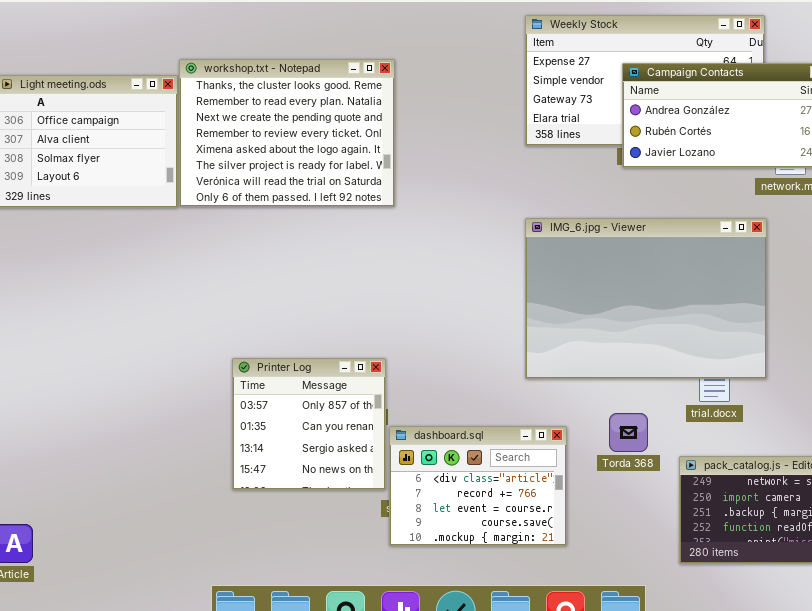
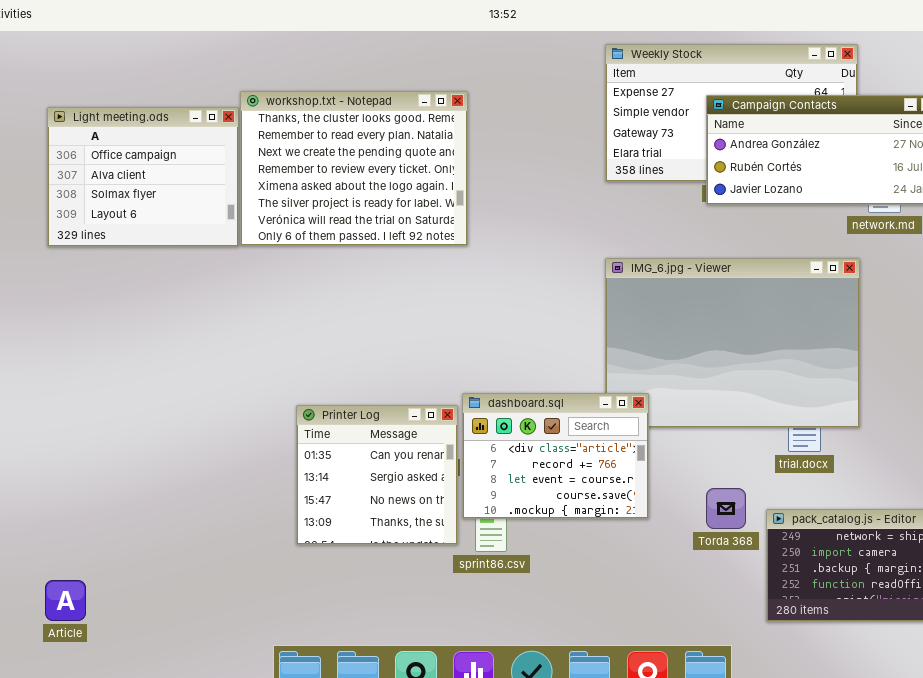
Printer Log: [232,358,386,490] -> [296,405,458,545], scrolled down 1 row
Torda 368: [609,413,648,452] -> [706,488,746,529], moved
dashboard.sql: [389,426,567,546] -> [462,393,649,519], moved

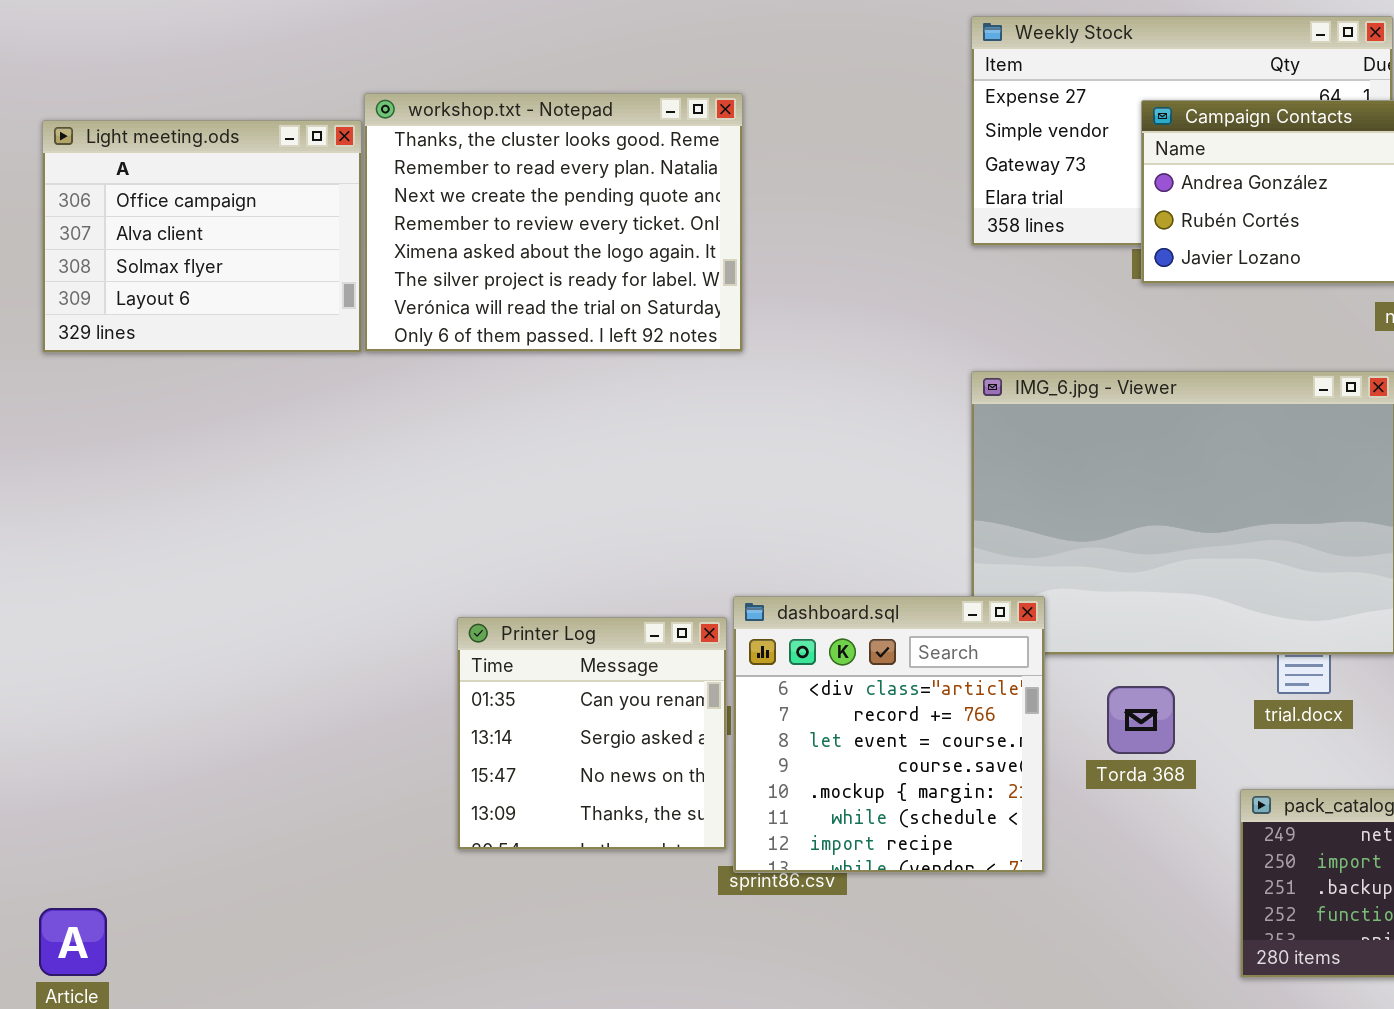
dashboard.sql: [462,393,649,519] -> [733,596,1045,873], resized
Torda 368: [706,488,746,529] -> [1107,686,1175,754], moved

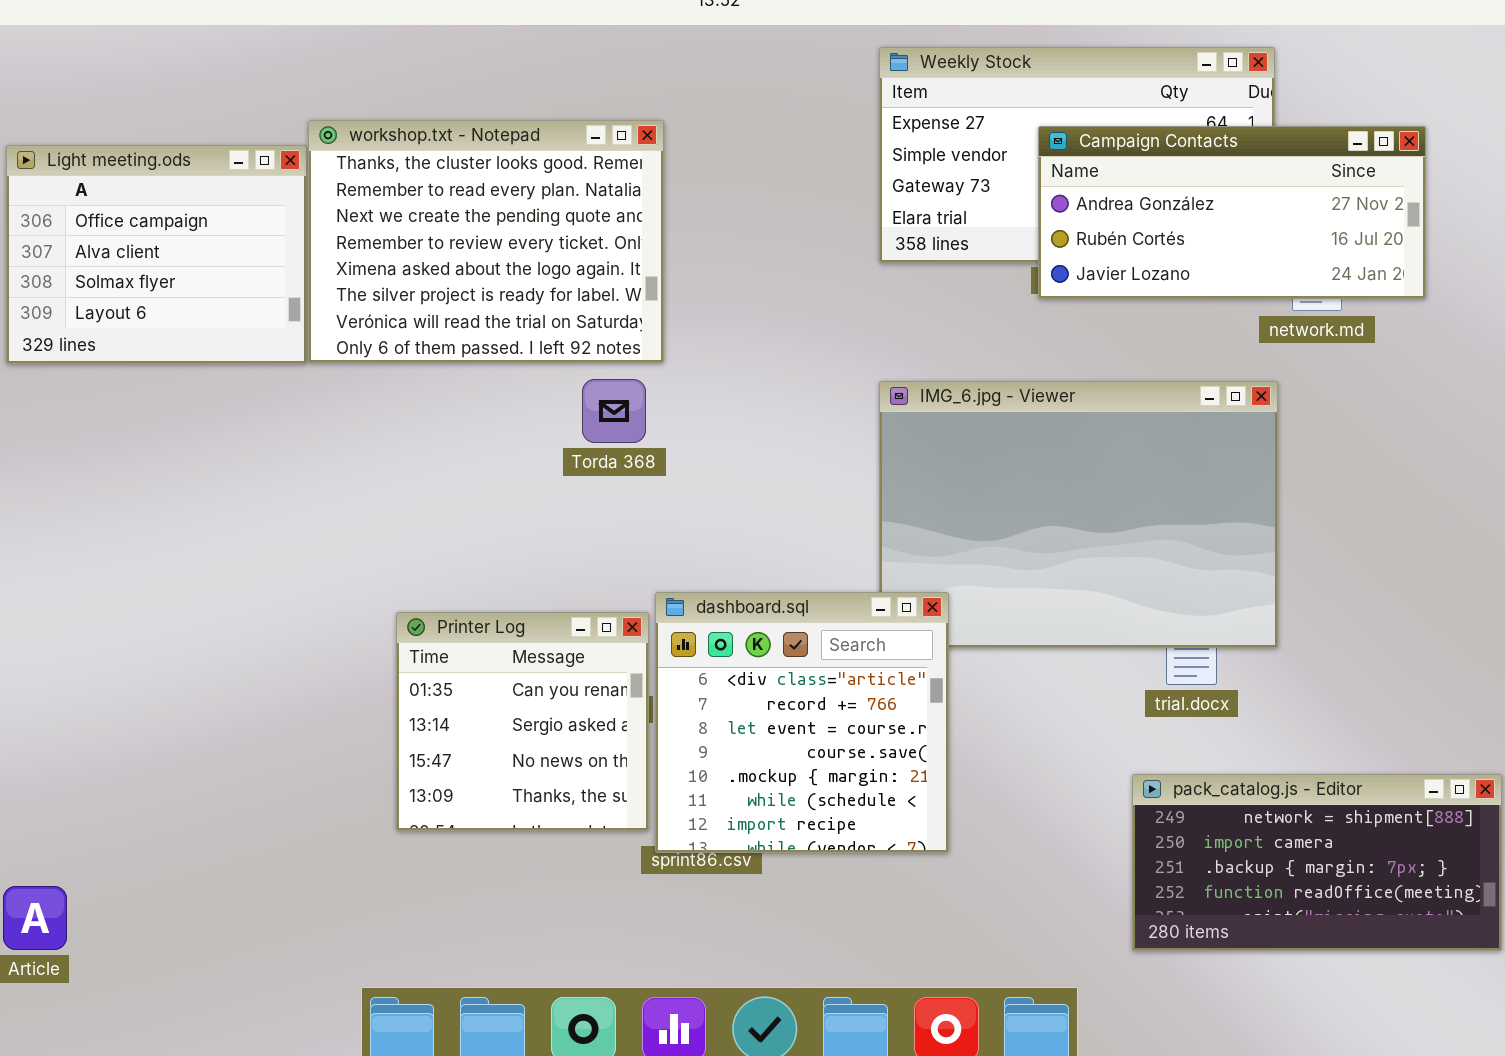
Torda 368: [1107,686,1175,754] -> [582,379,646,443], moved

